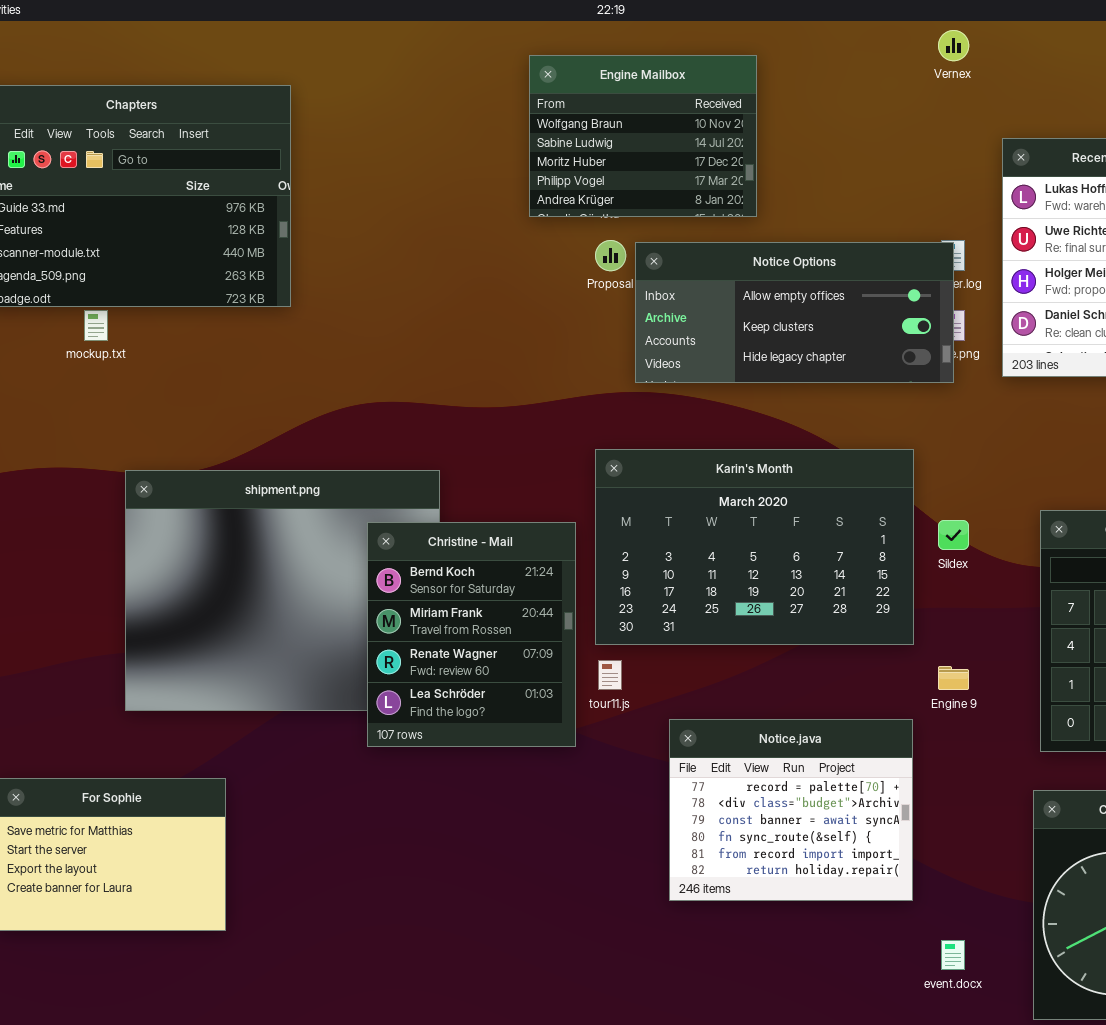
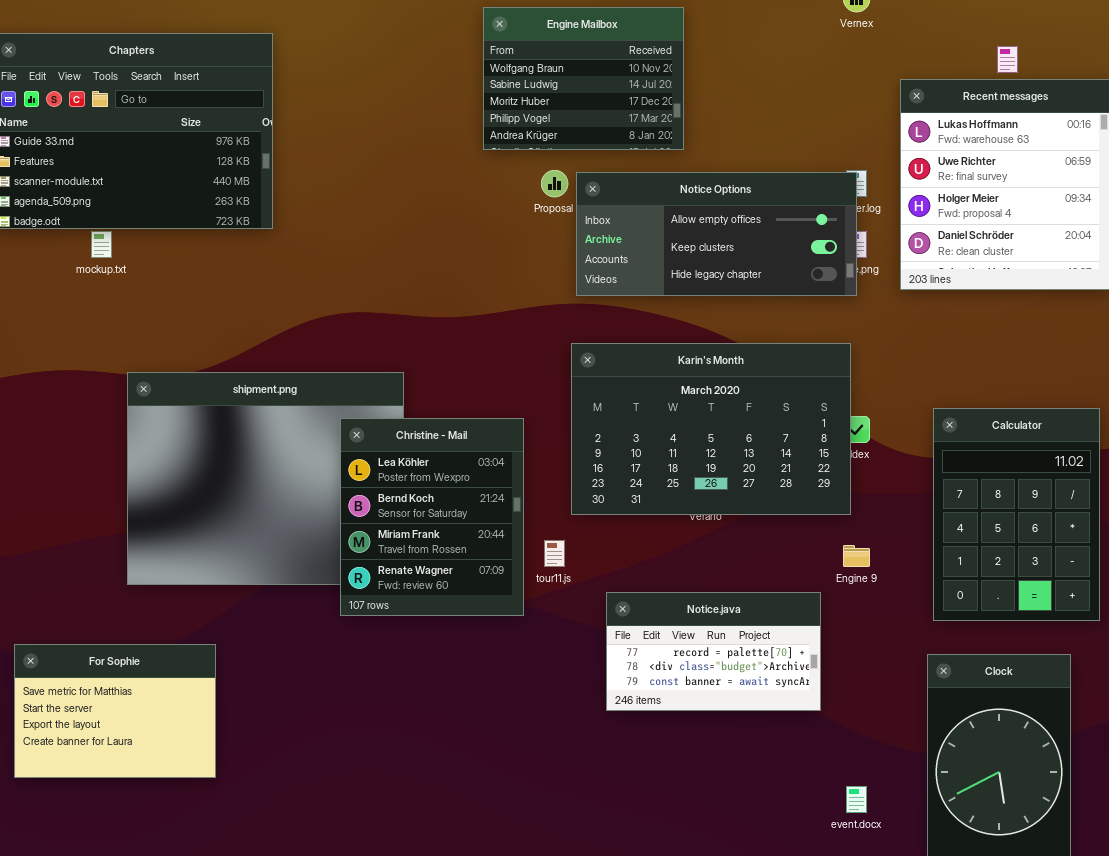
Karin's Month: [595,449,914,645] -> [571,343,851,515], moved
Christine - Mail: [367,522,576,747] -> [340,418,524,616], scrolled up 1 row
Notice.java: [669,719,913,901] -> [606,592,821,711], resized

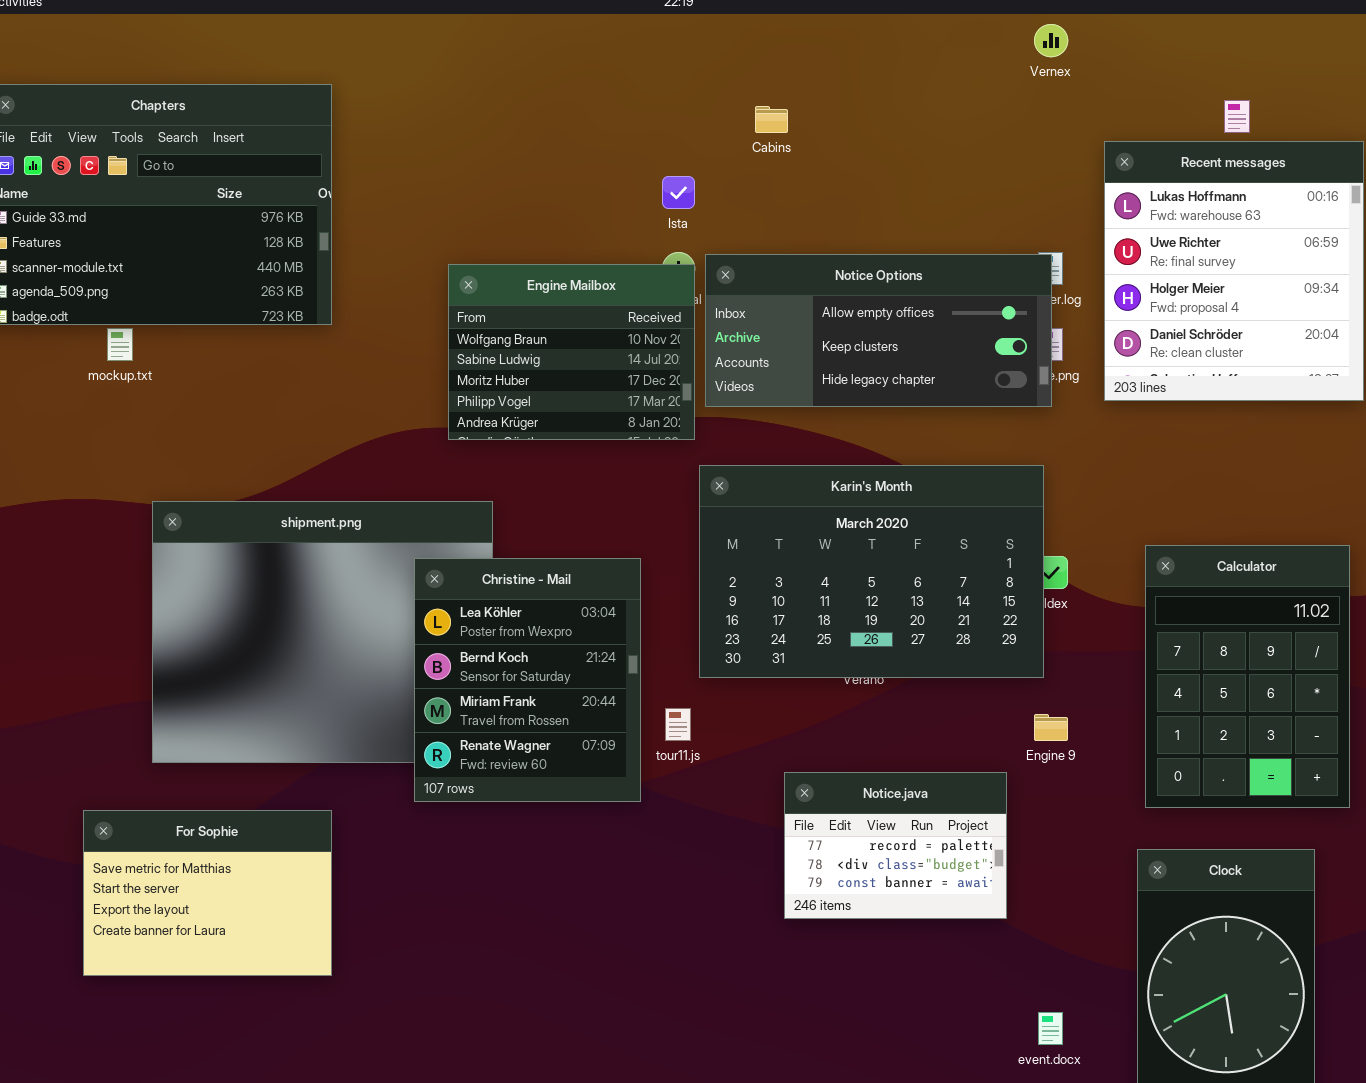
Engine Mailbox: [483,7,684,150] -> [448,264,695,440], moved
Notice.java: [606,592,821,711] -> [784,772,1007,919], resized
For Sophie: [14,644,216,778] -> [83,810,332,976], moved

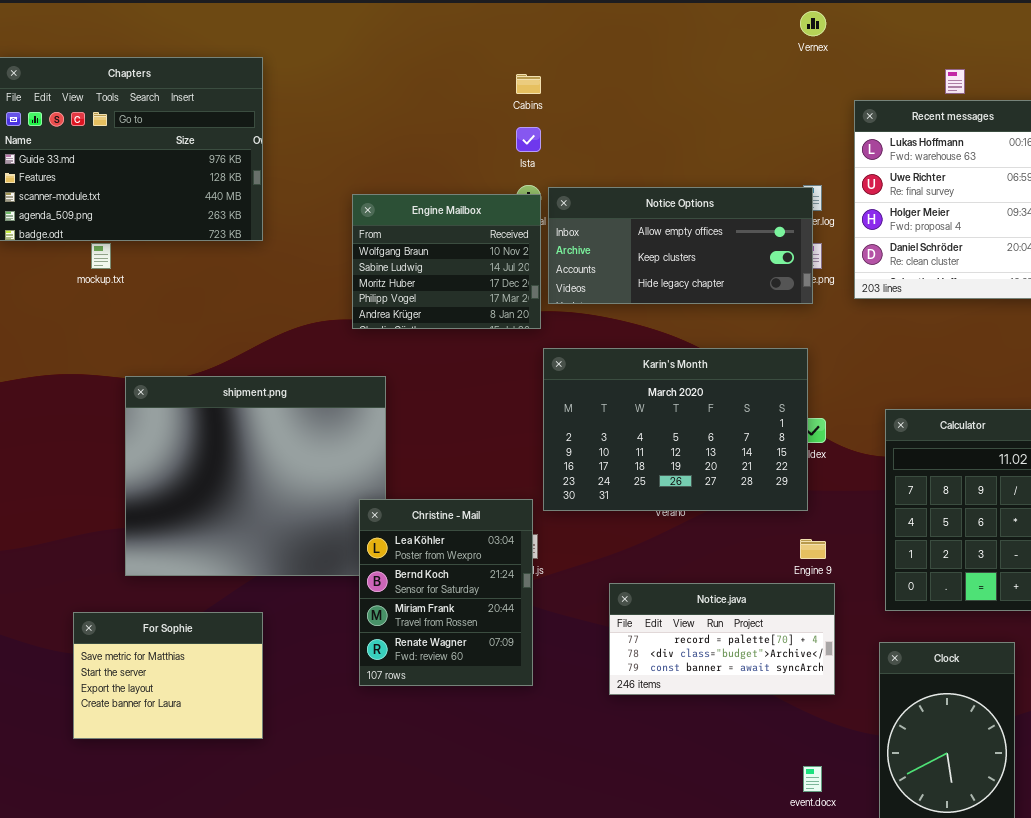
Cabins: [755,106,788,133] -> [516,74,541,94], moved
Christine - Mail: [414,558,641,802] -> [359,499,533,686], moved
Notice.java: [784,772,1007,919] -> [609,583,835,695], resized

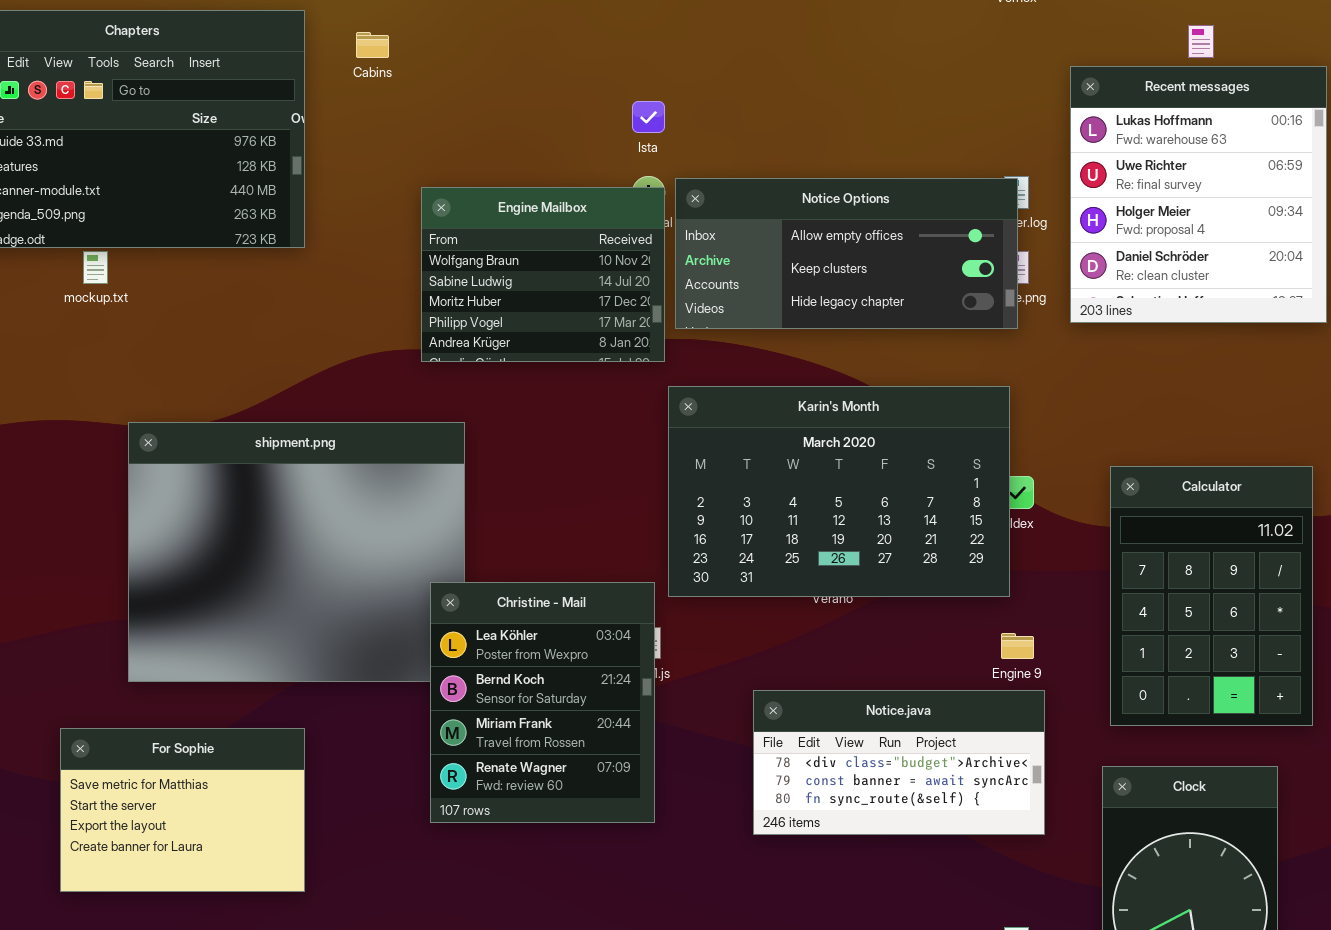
Cabins: [516,74,541,94] -> [356,32,389,58], moved
Notice.java: [609,583,835,695] -> [753,690,1045,835], scrolled down 1 row

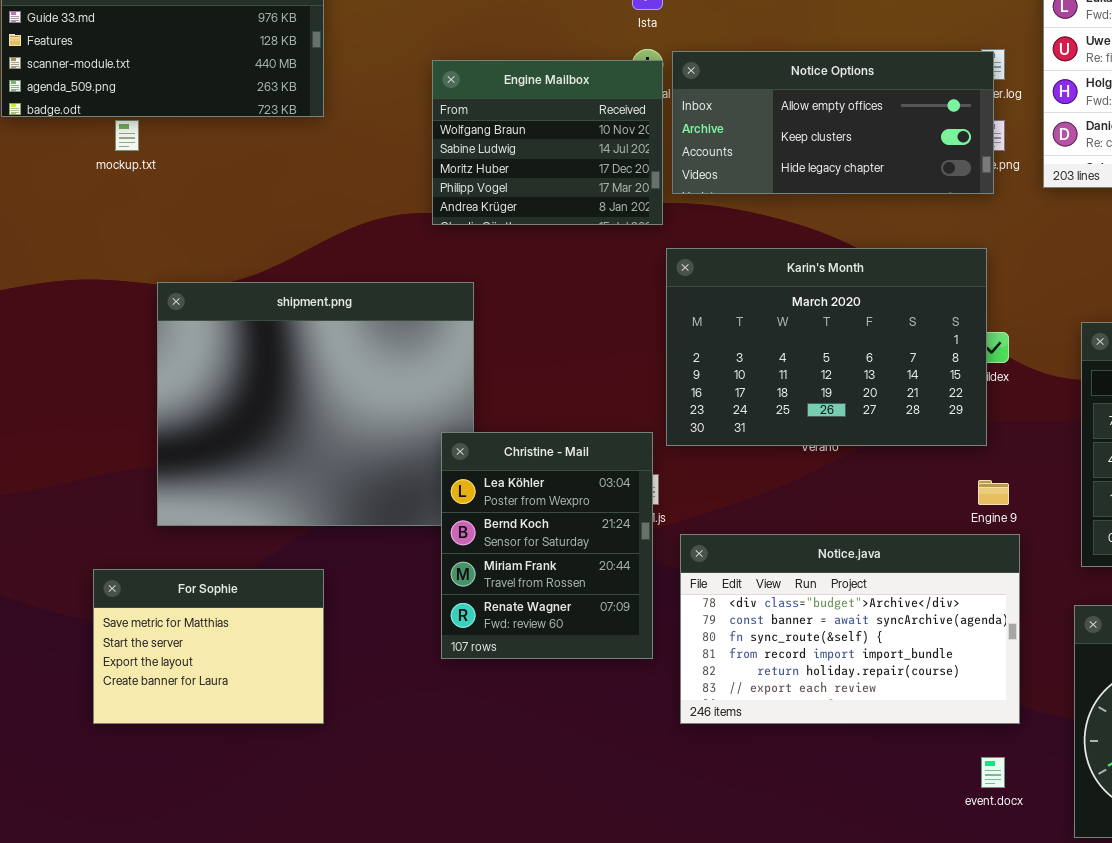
Notice.java: [753,690,1045,835] -> [680,534,1020,724], resized

